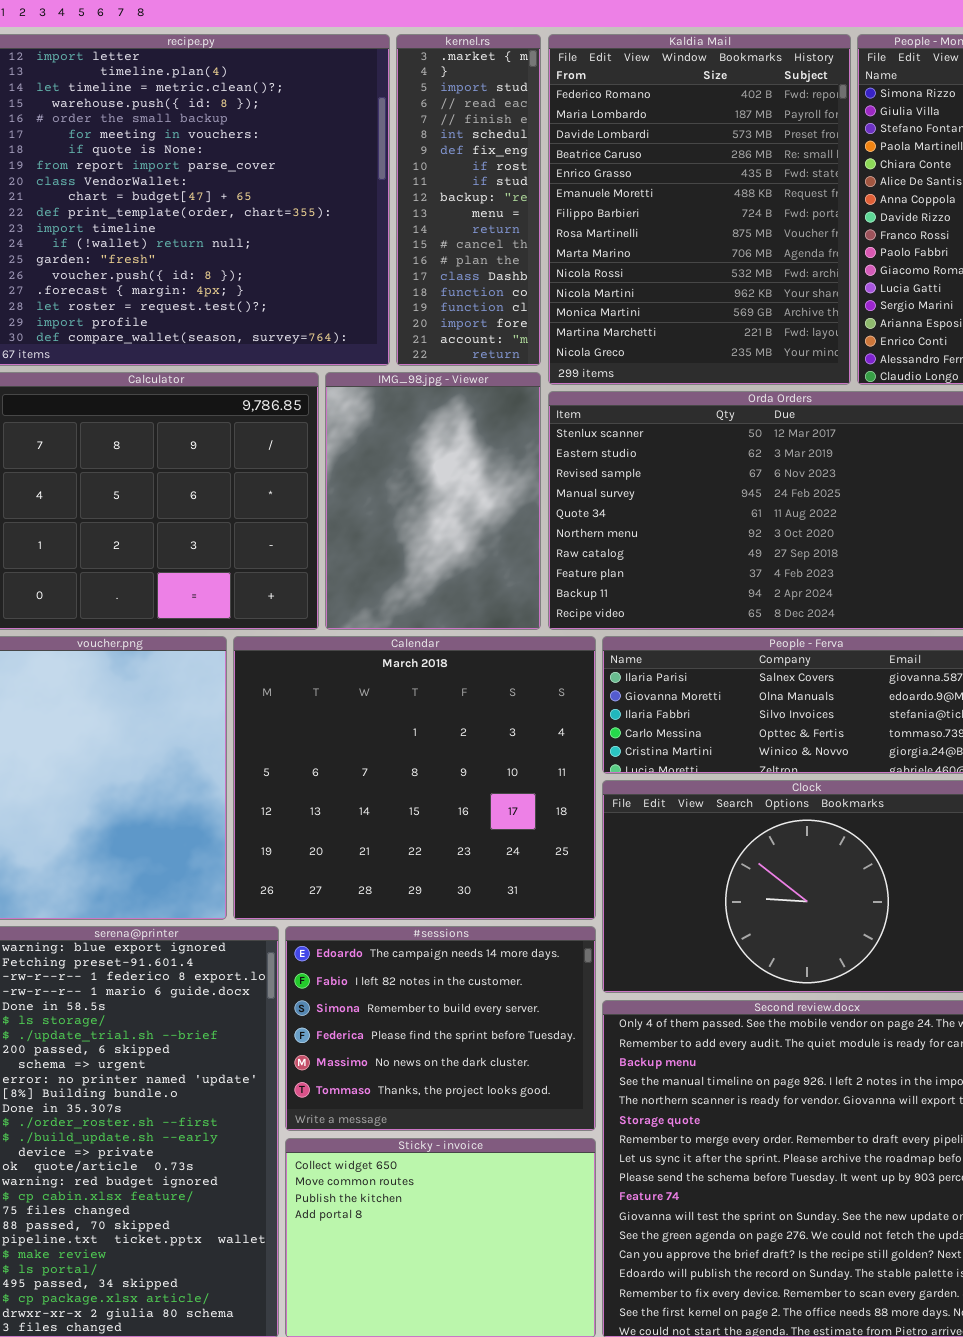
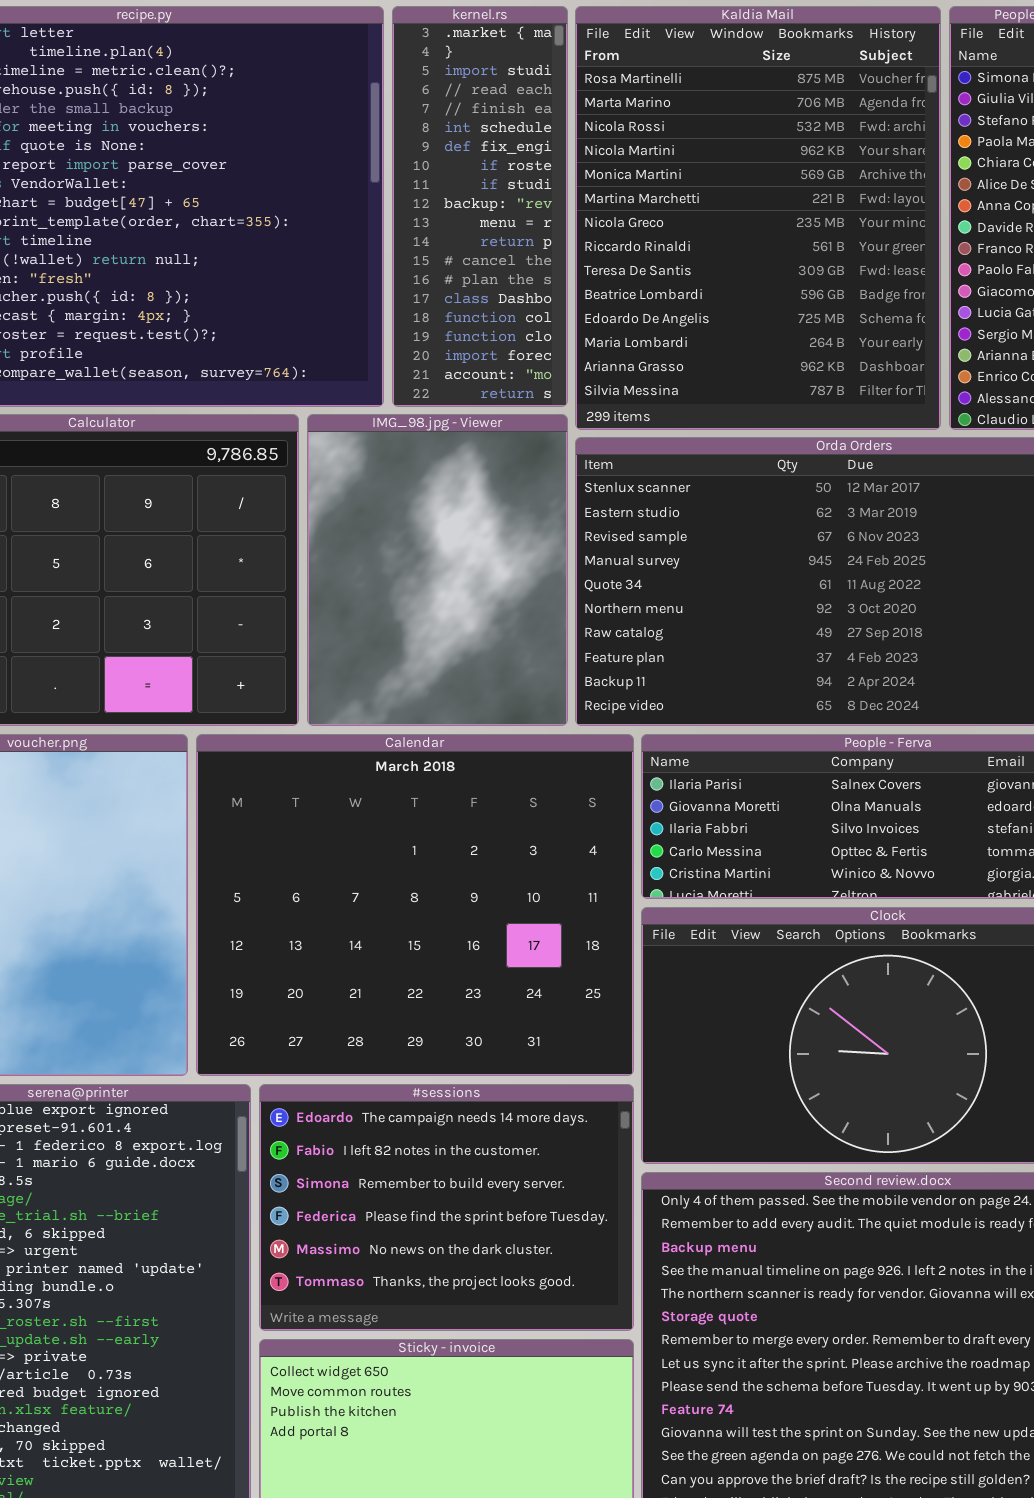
Kaldia Mail: [548,34,851,385] -> [575,6,941,430], scrolled down 7 rows

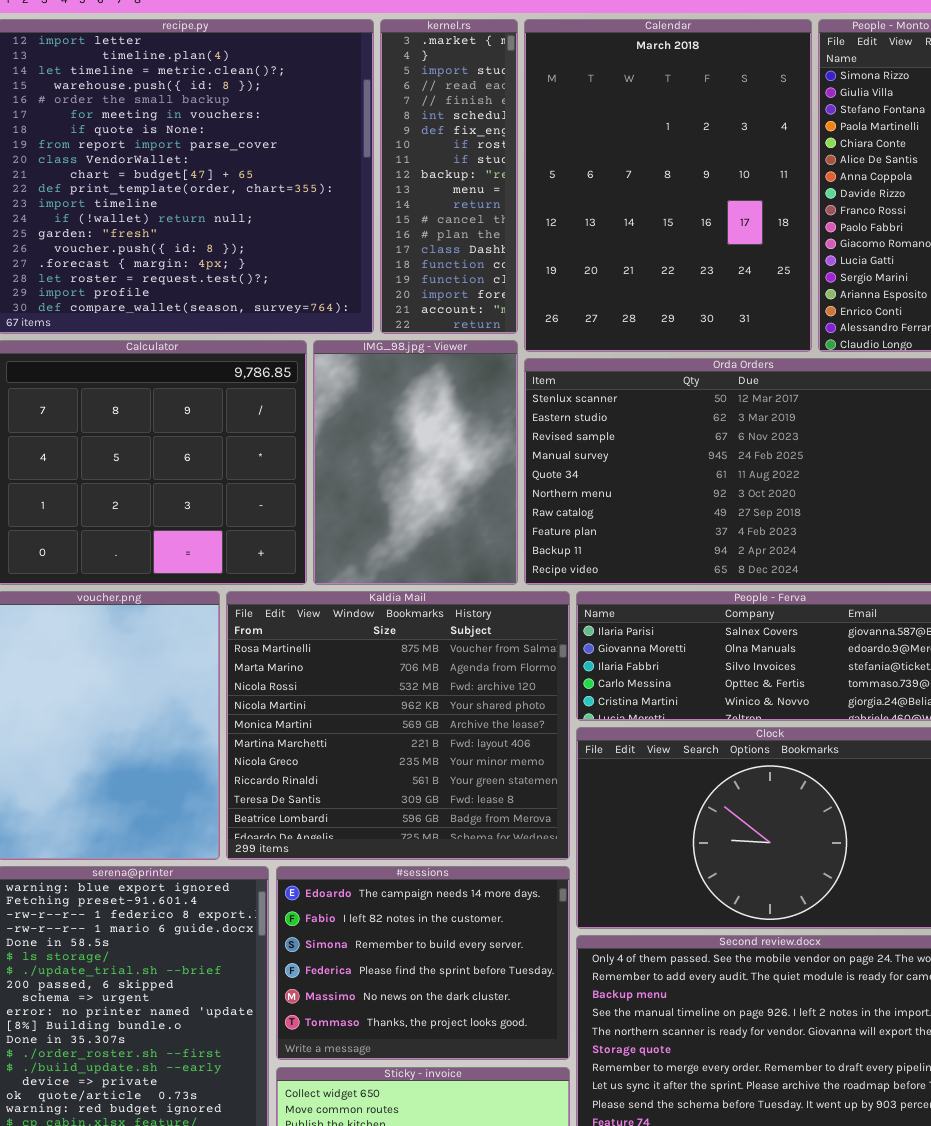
Kaldia Mail: [575,6,941,430] -> [226,591,570,860], moved, resized
Calendar: [196,734,634,1076] -> [524,19,812,352], moved, resized

